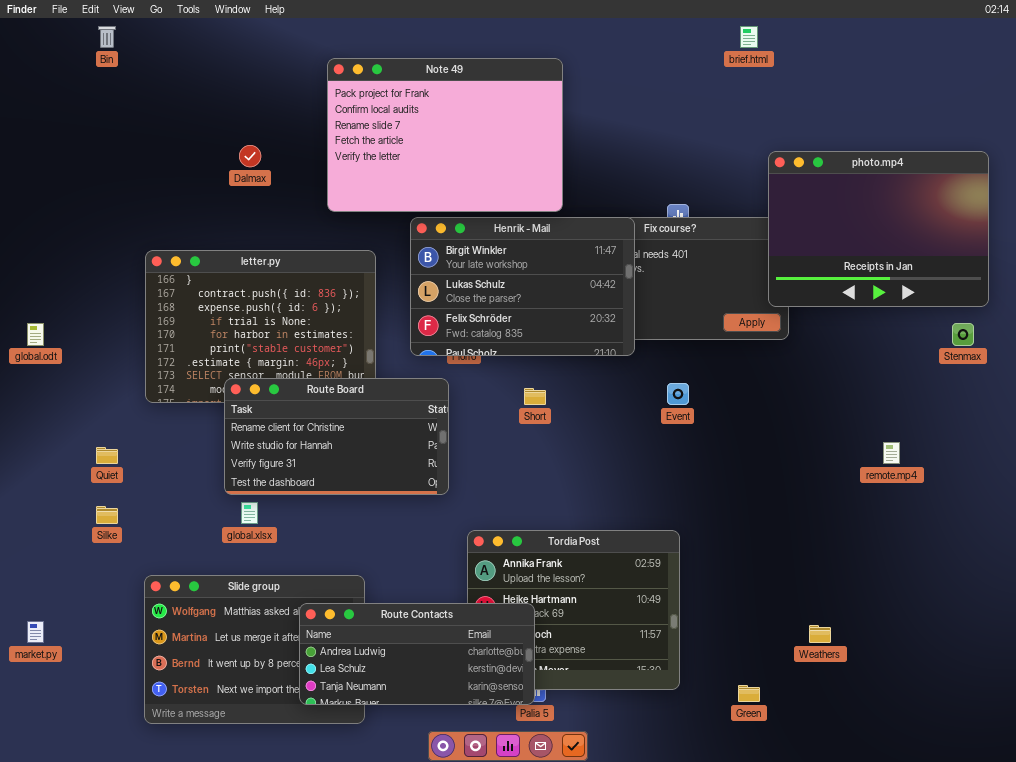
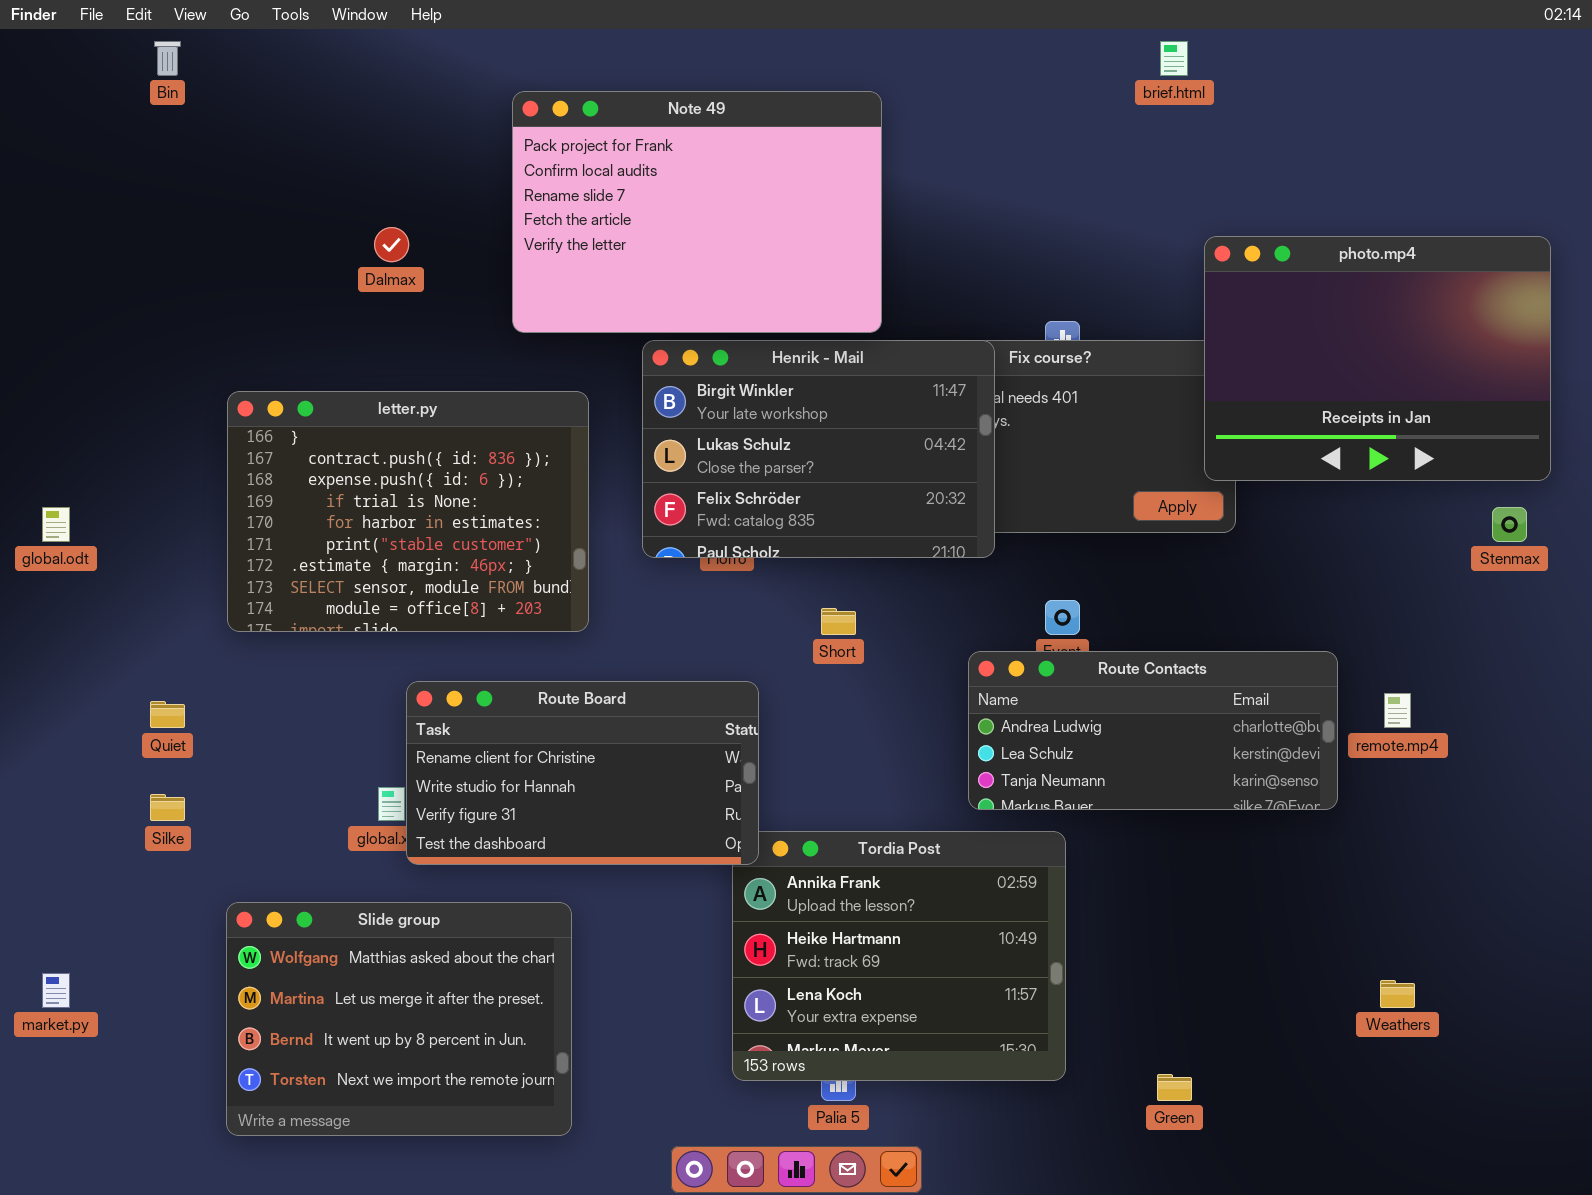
Route Board: [224,378,449,495] -> [406,681,759,865], moved
Route Contacts: [299,603,535,705] -> [968,651,1338,810], moved
Weathers: [809,625,831,643] -> [1380,980,1415,1008], moved

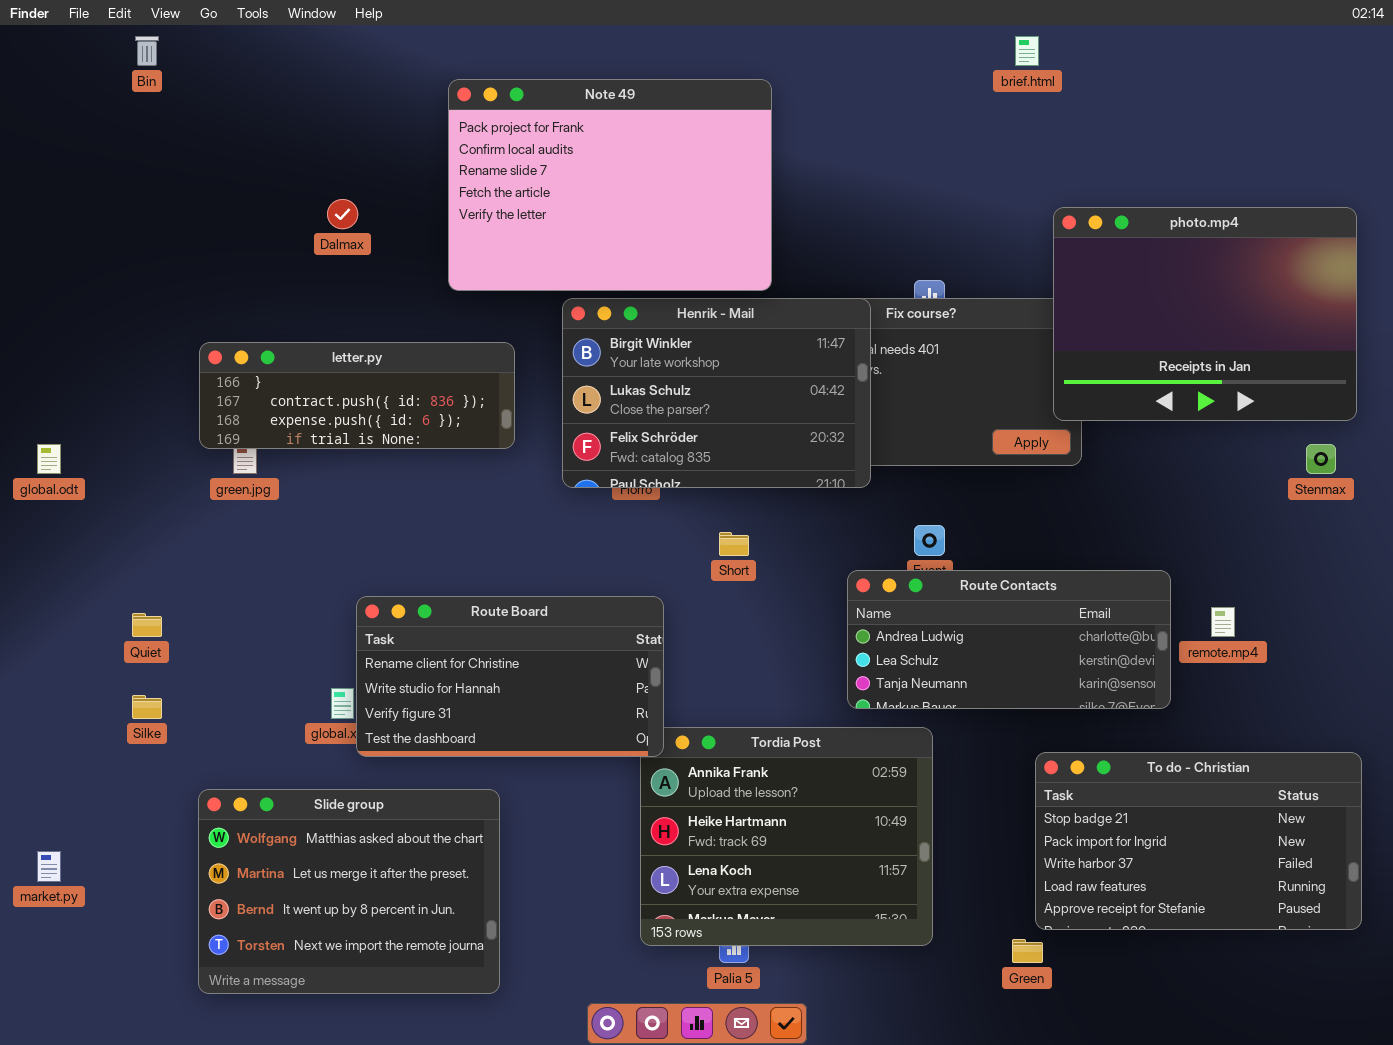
letter.py: [227,391,589,632] -> [199,342,515,449], resized
To do - Christian: none -> [1035,752,1362,930], opened

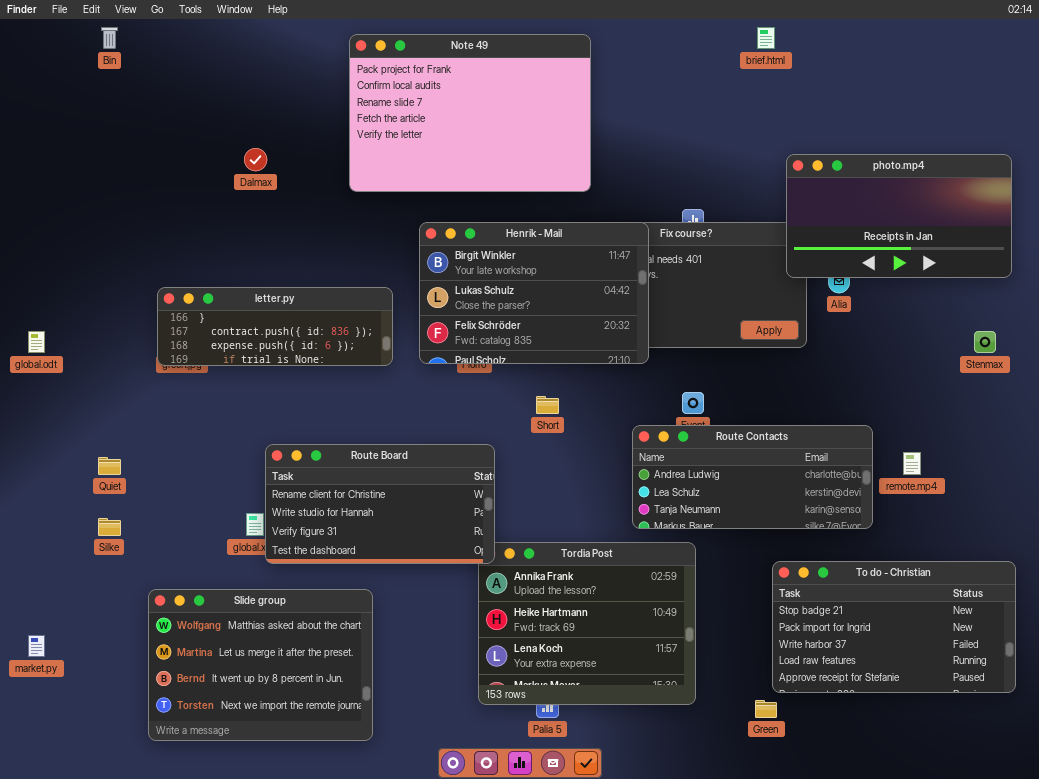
Note 49: [448,79,772,291] -> [349,34,591,192], moved
photo.mp4: [1053,207,1357,421] -> [786,154,1012,278], resized
letter.py: [199,342,515,449] -> [157,287,393,366], moved

